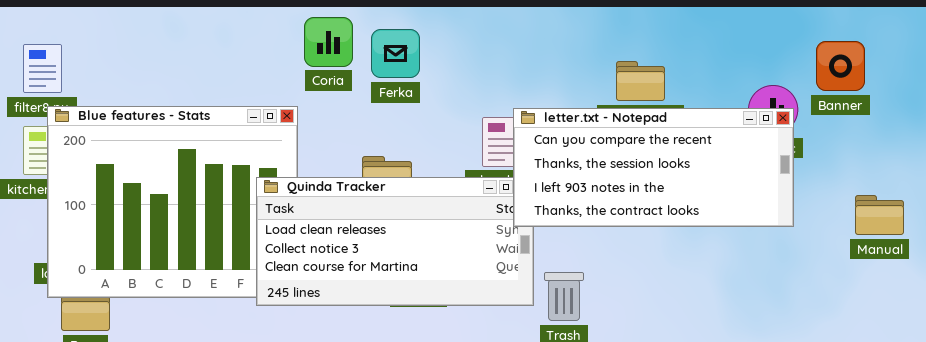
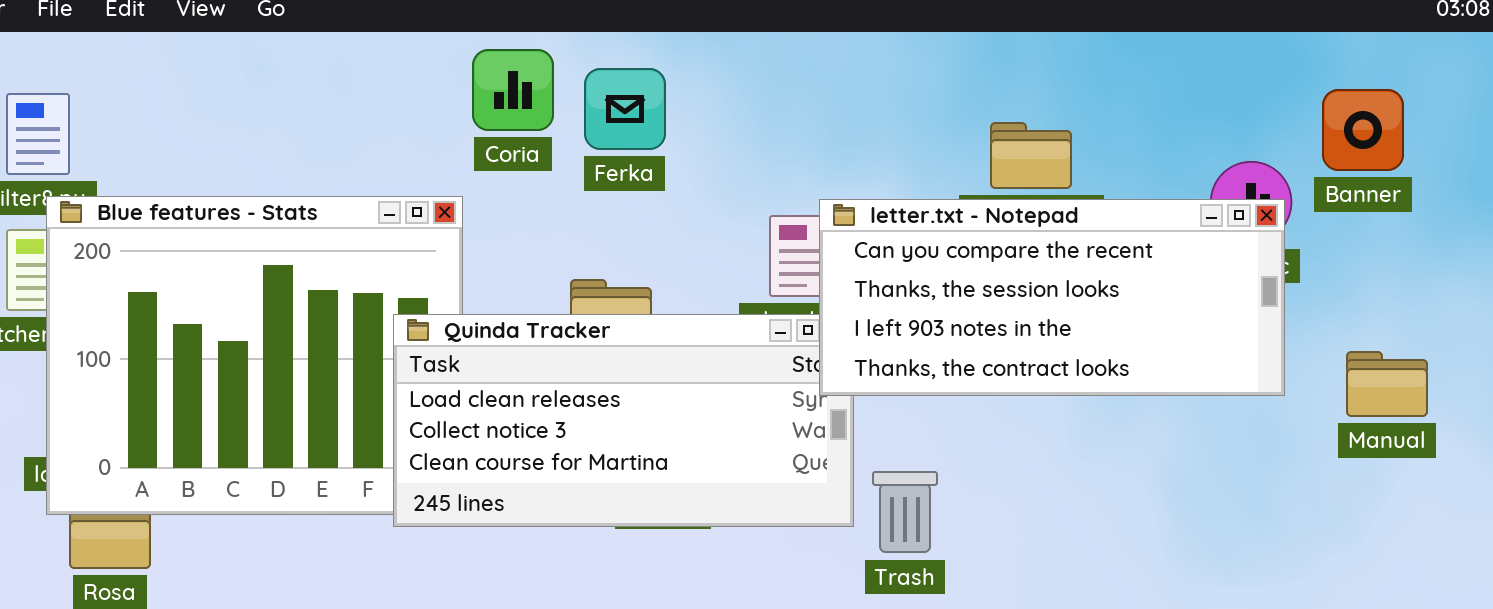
Manual: [855,195,904,235] -> [1346,351,1428,417], moved

